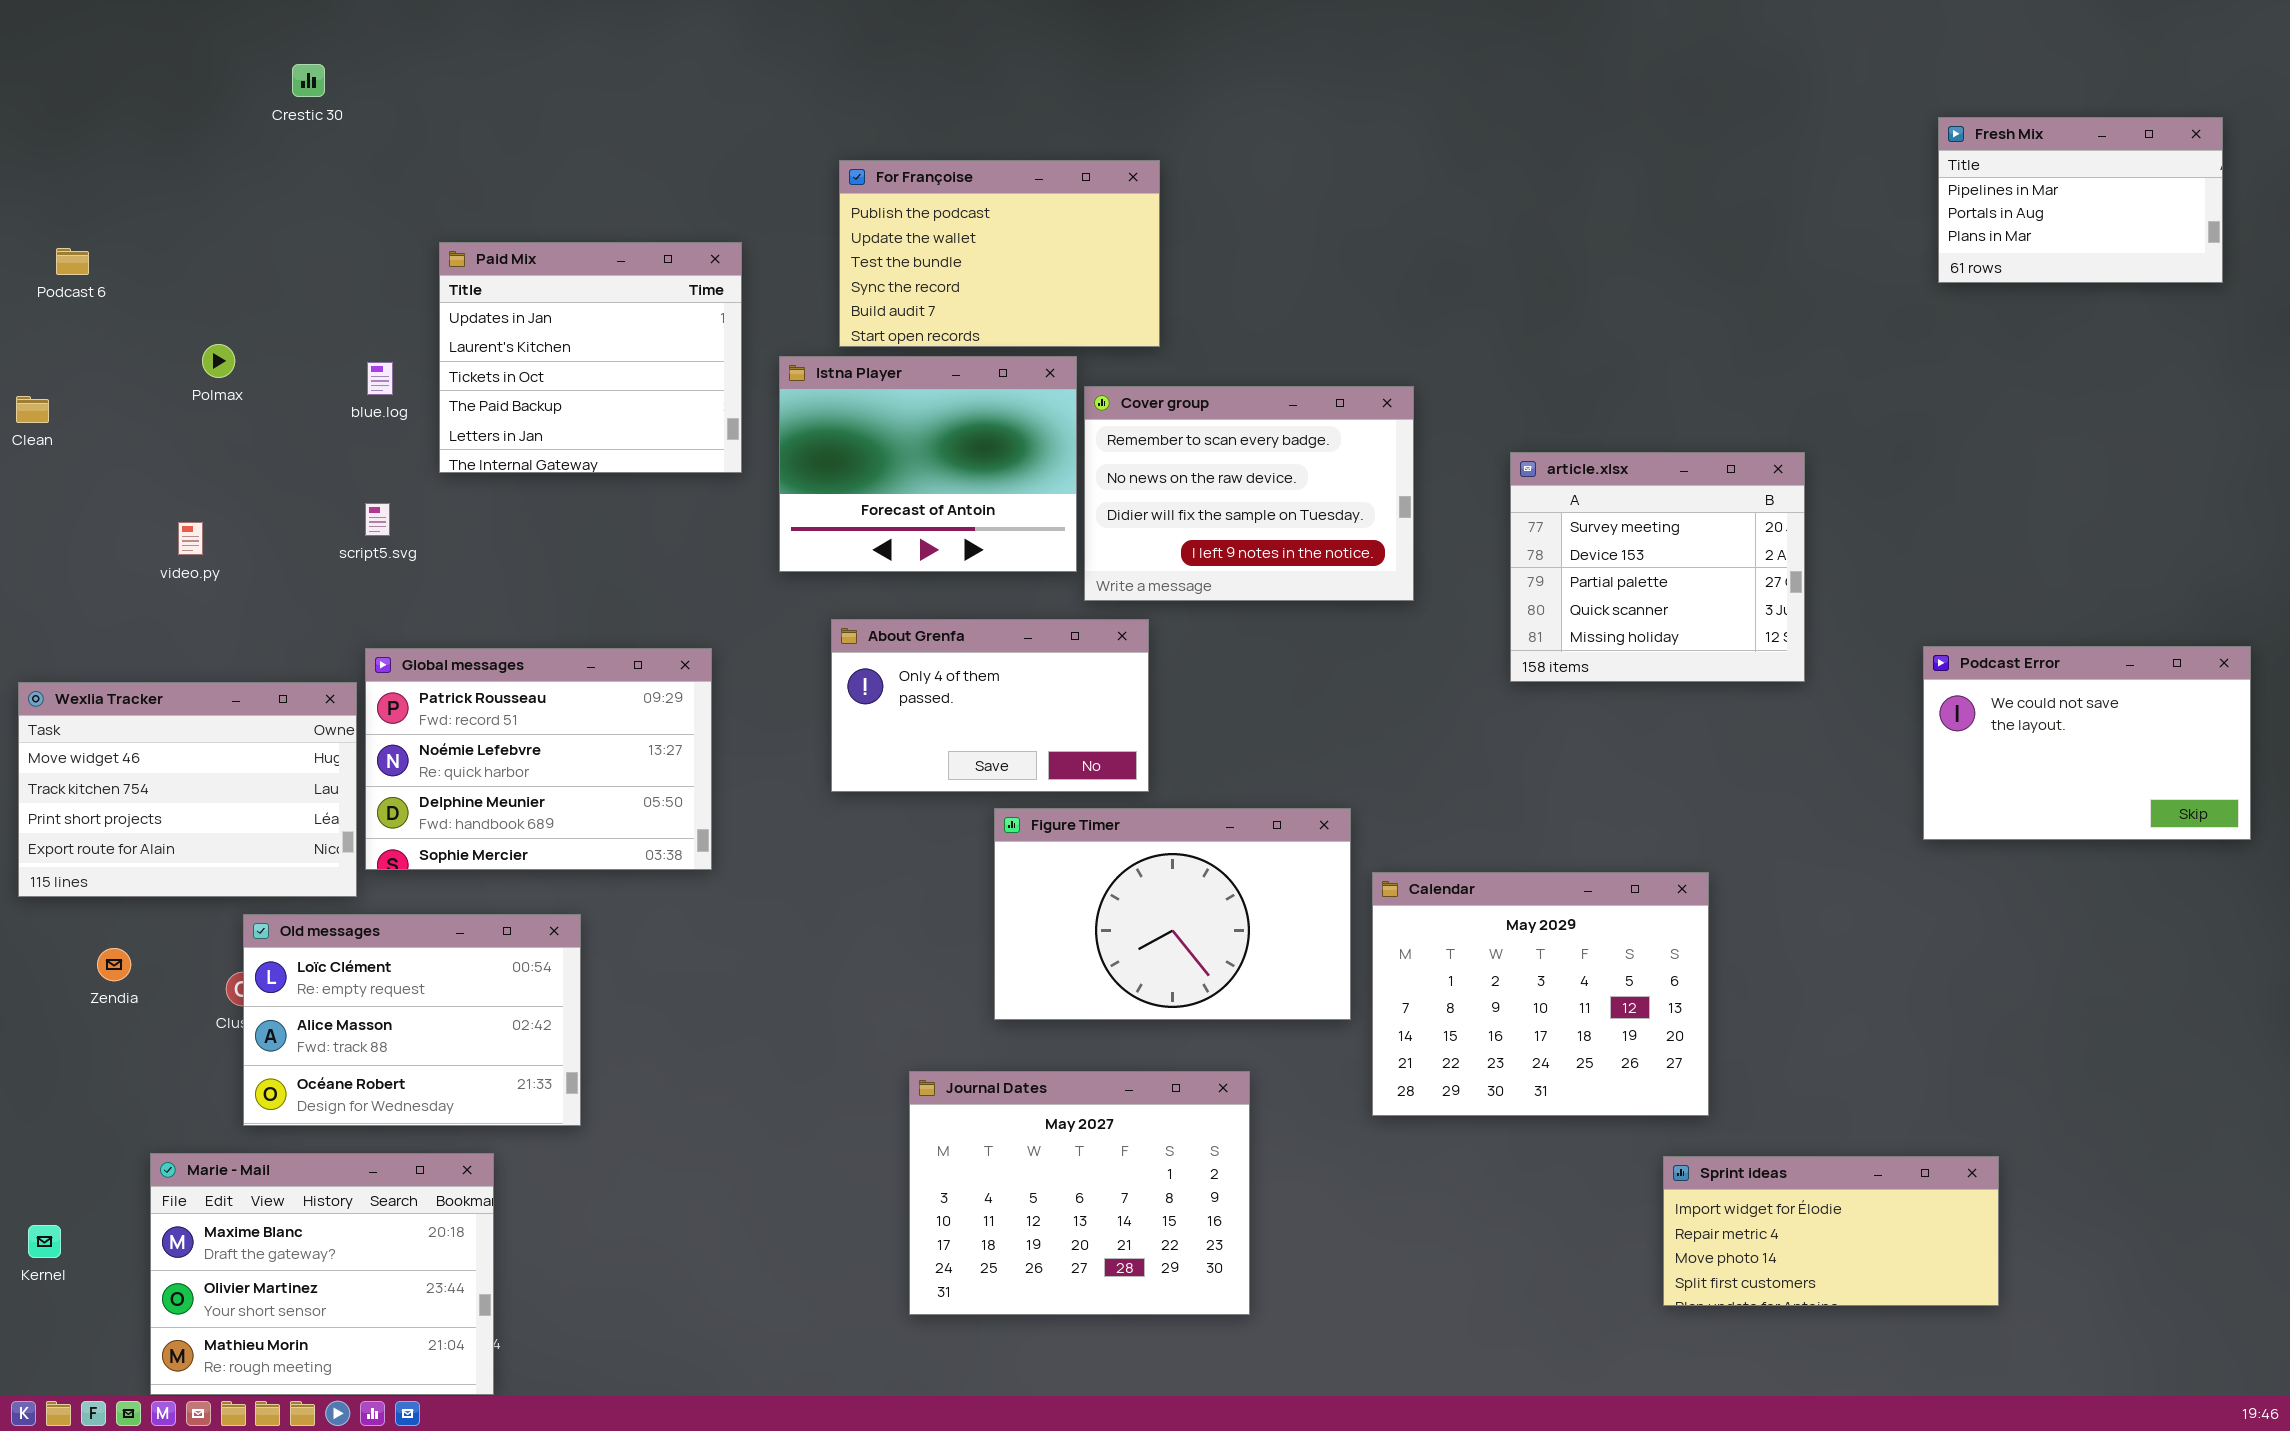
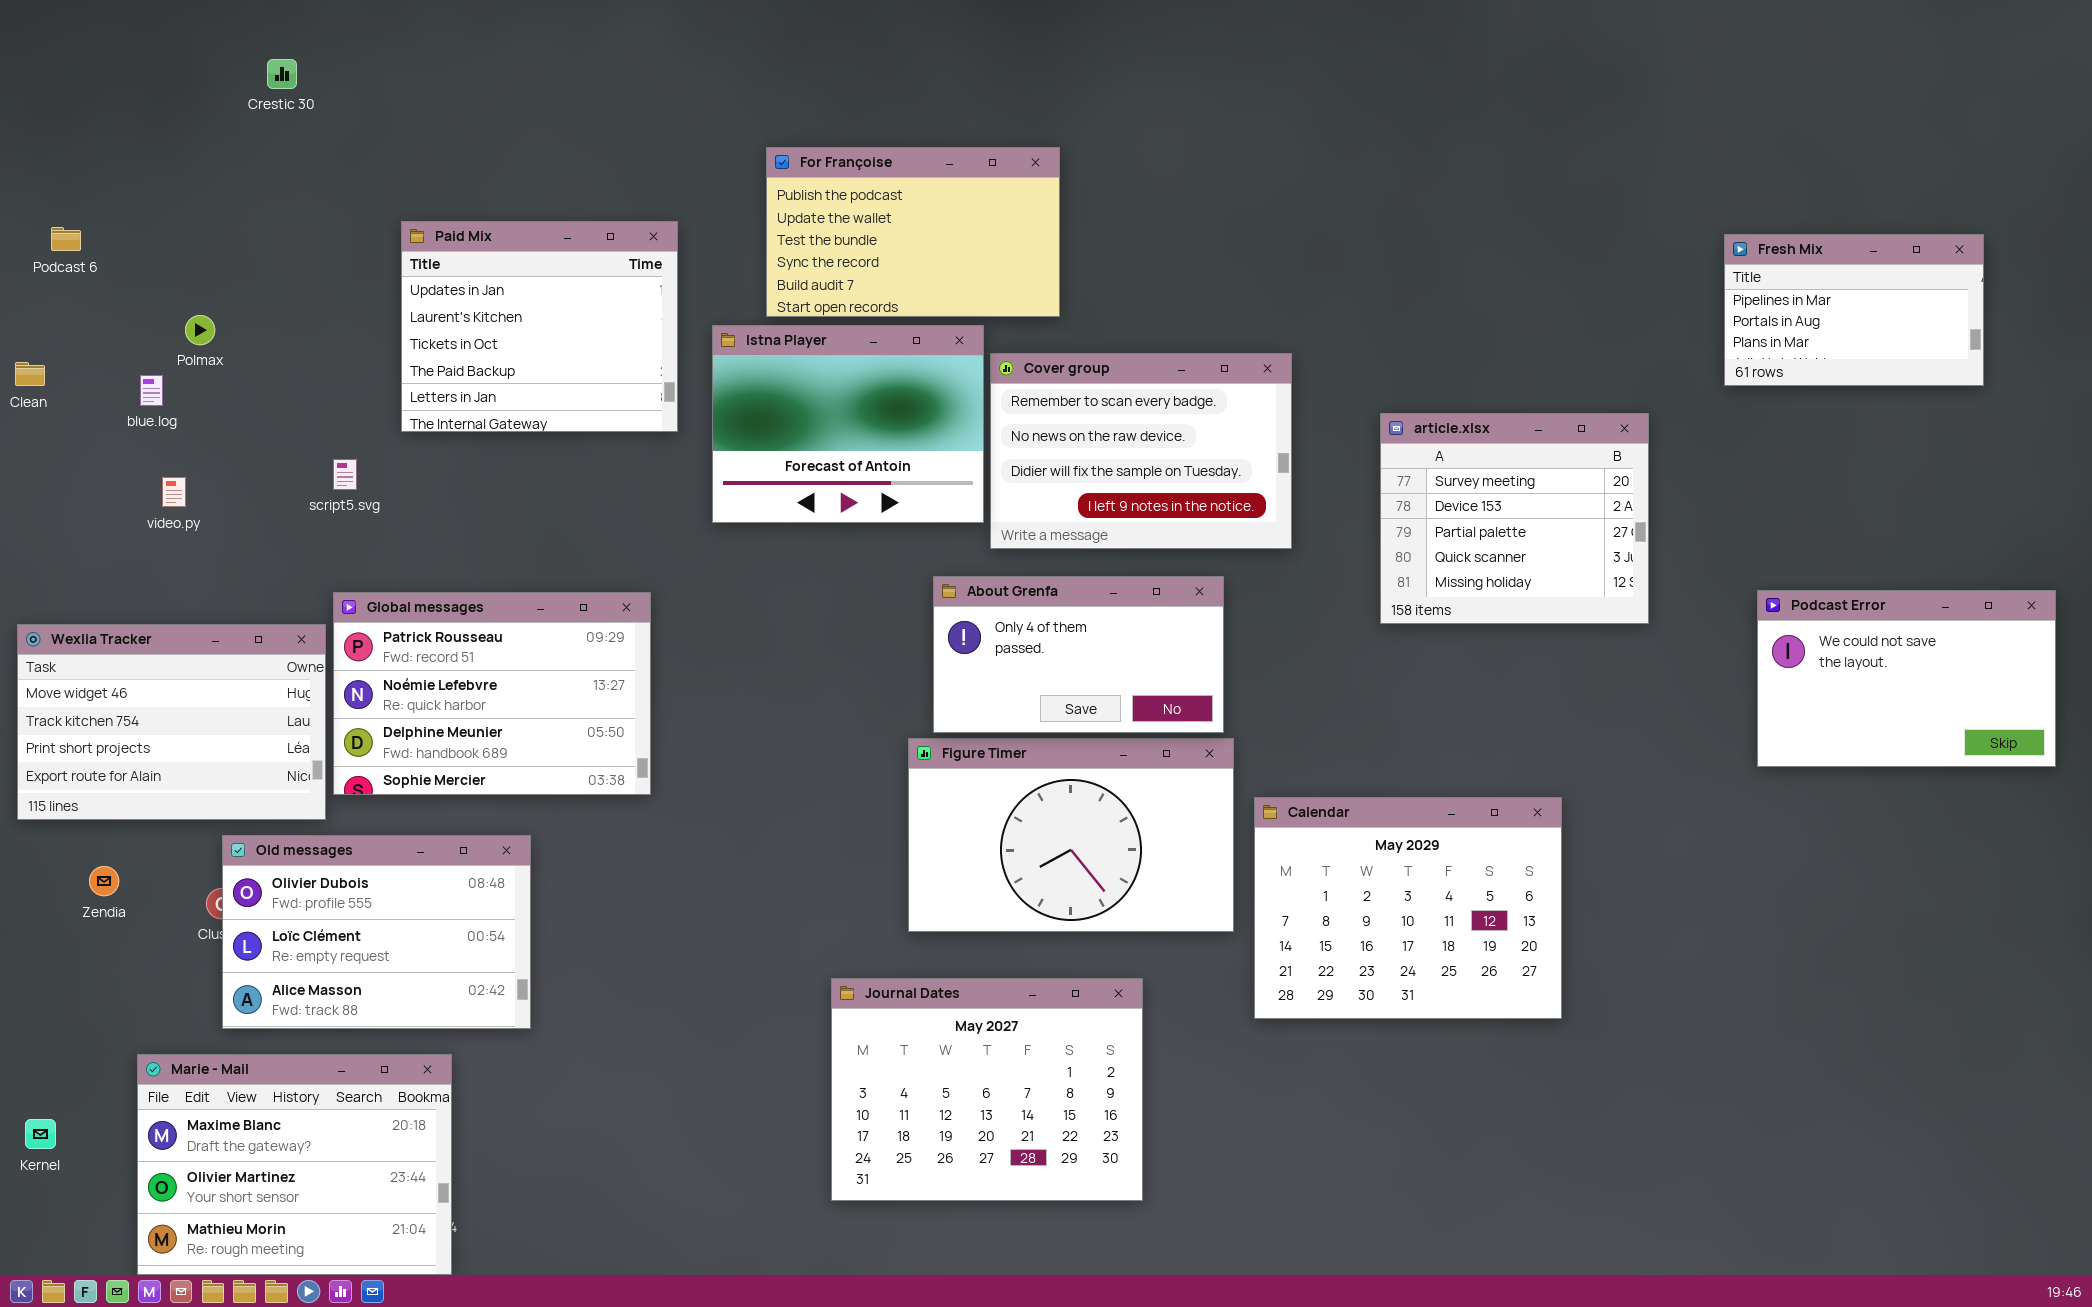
Fresh Mix: [1938,117,2223,283] -> [1724,234,1984,386], moved
blue.log: [367,362,393,395] -> [140,375,163,406], moved
About Grenfa: [831,619,1149,792] -> [933,576,1224,733], moved
Old messages: [243,914,581,1126] -> [222,835,531,1029], scrolled up 1 row
Sprint ideas: [1663,1156,1999,1306] -> none, closed

